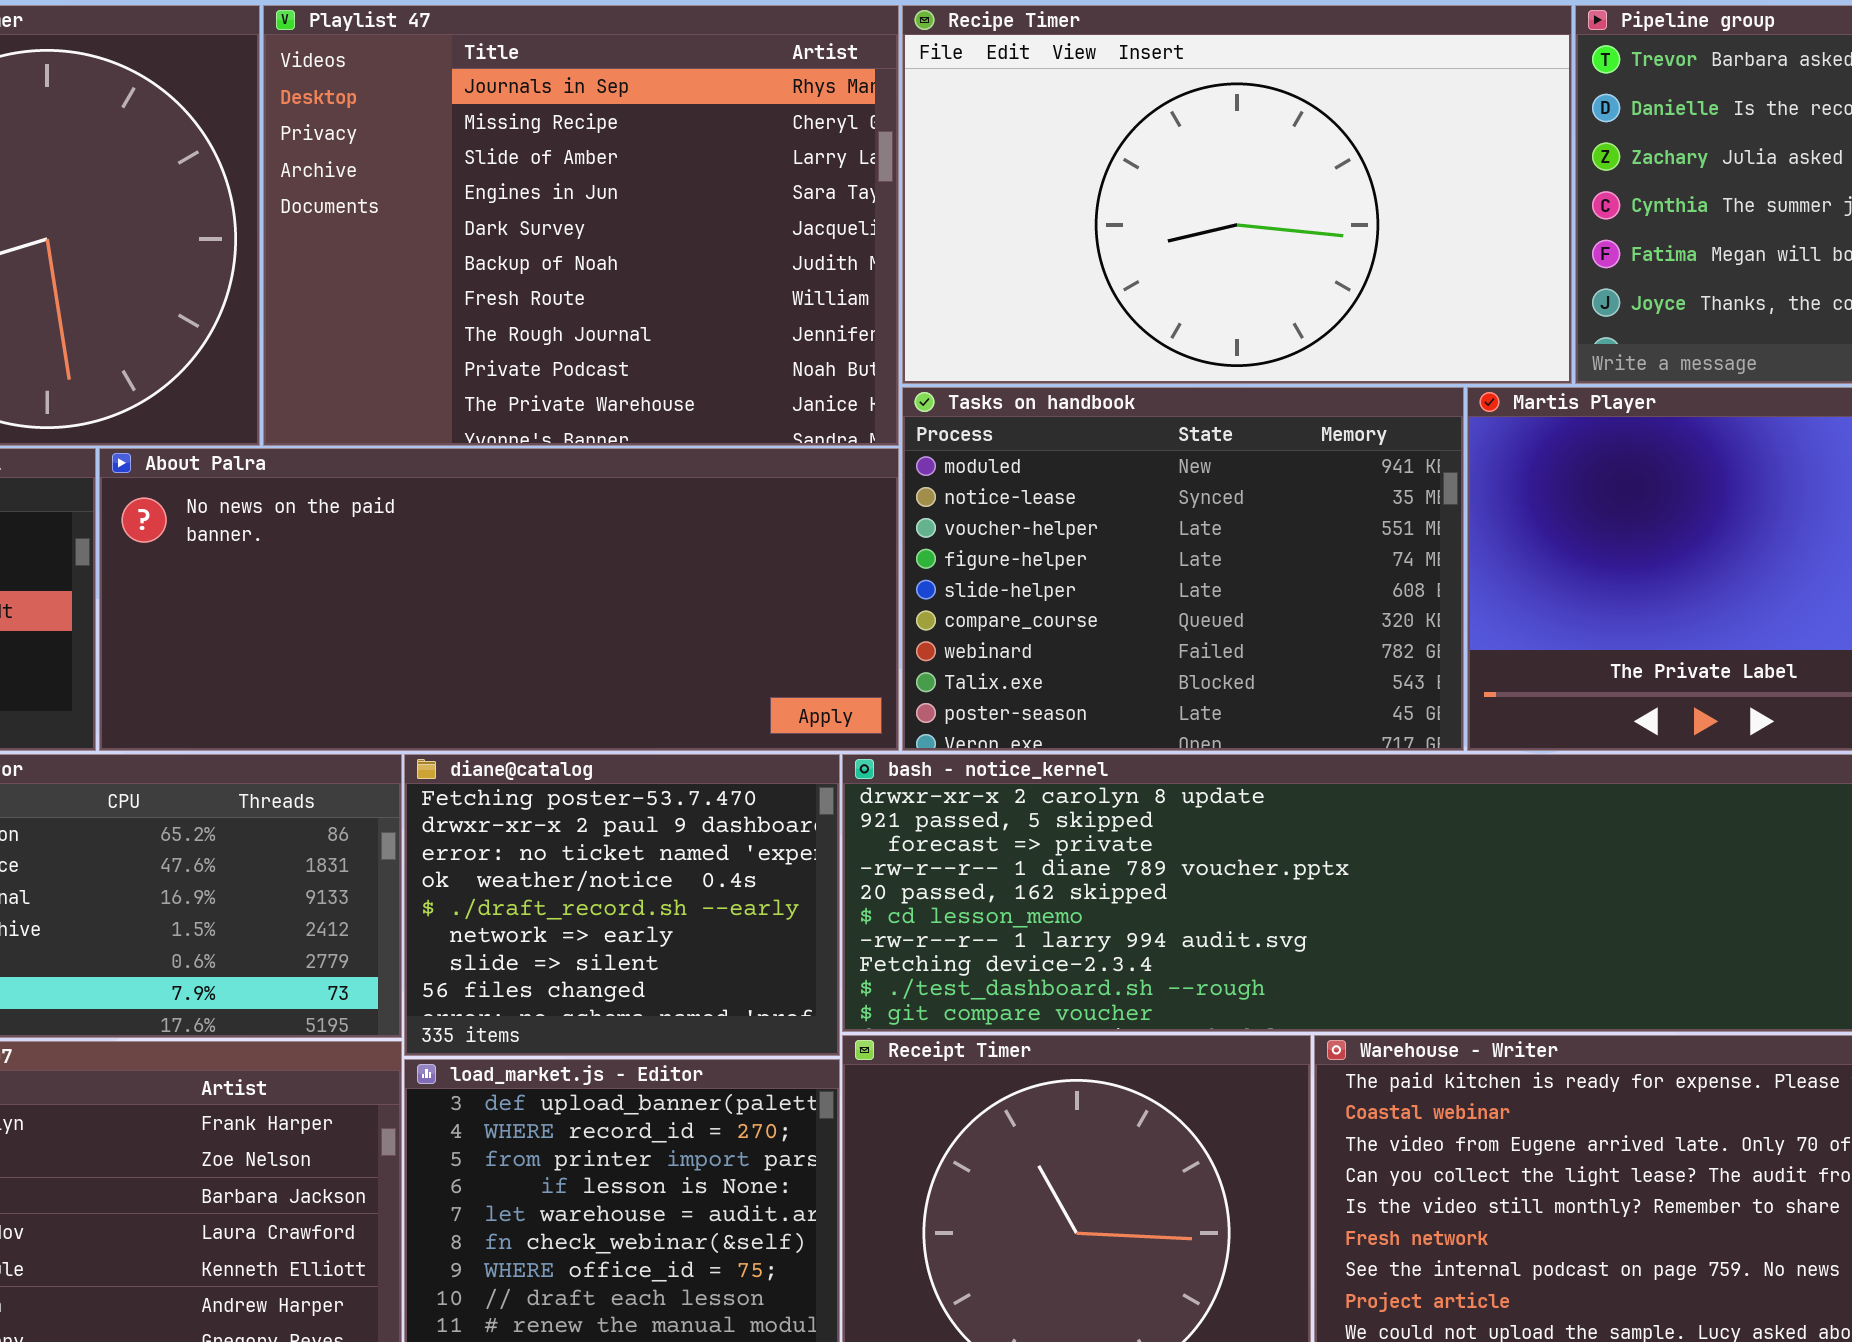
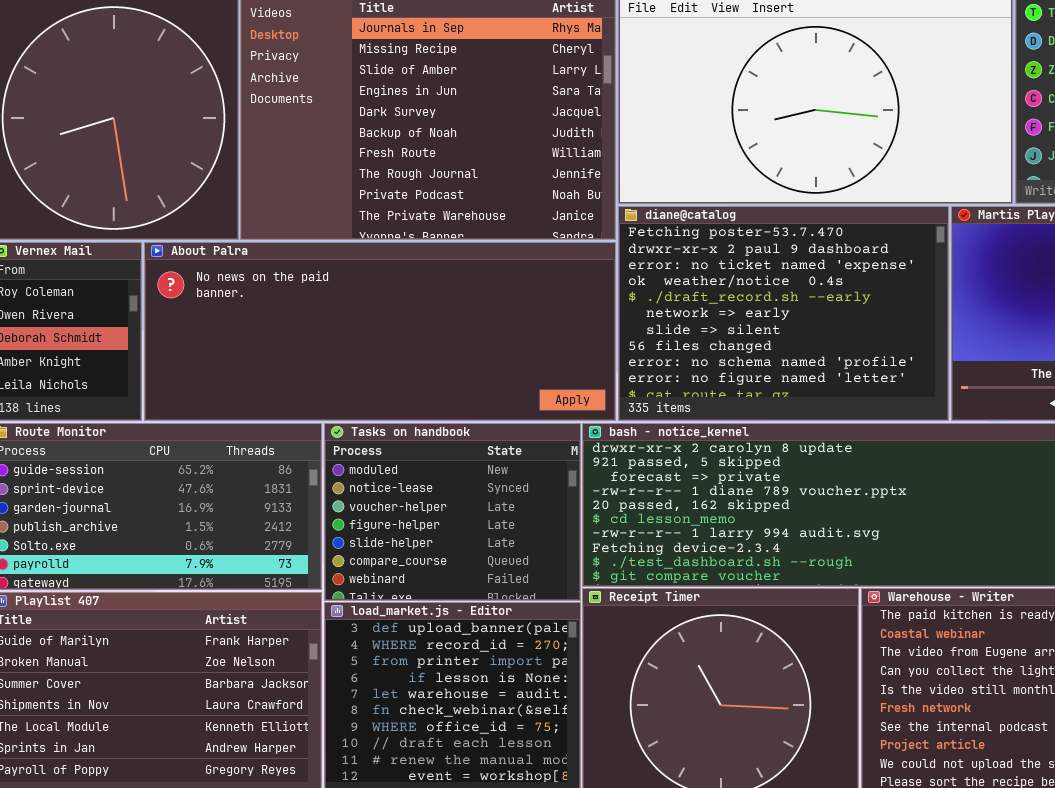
Tasks on handbook: [902,387,1464,751] -> [324,423,581,601], moved, resized
diane@catalog: [404,754,840,1056] -> [618,206,949,421], moved, resized

